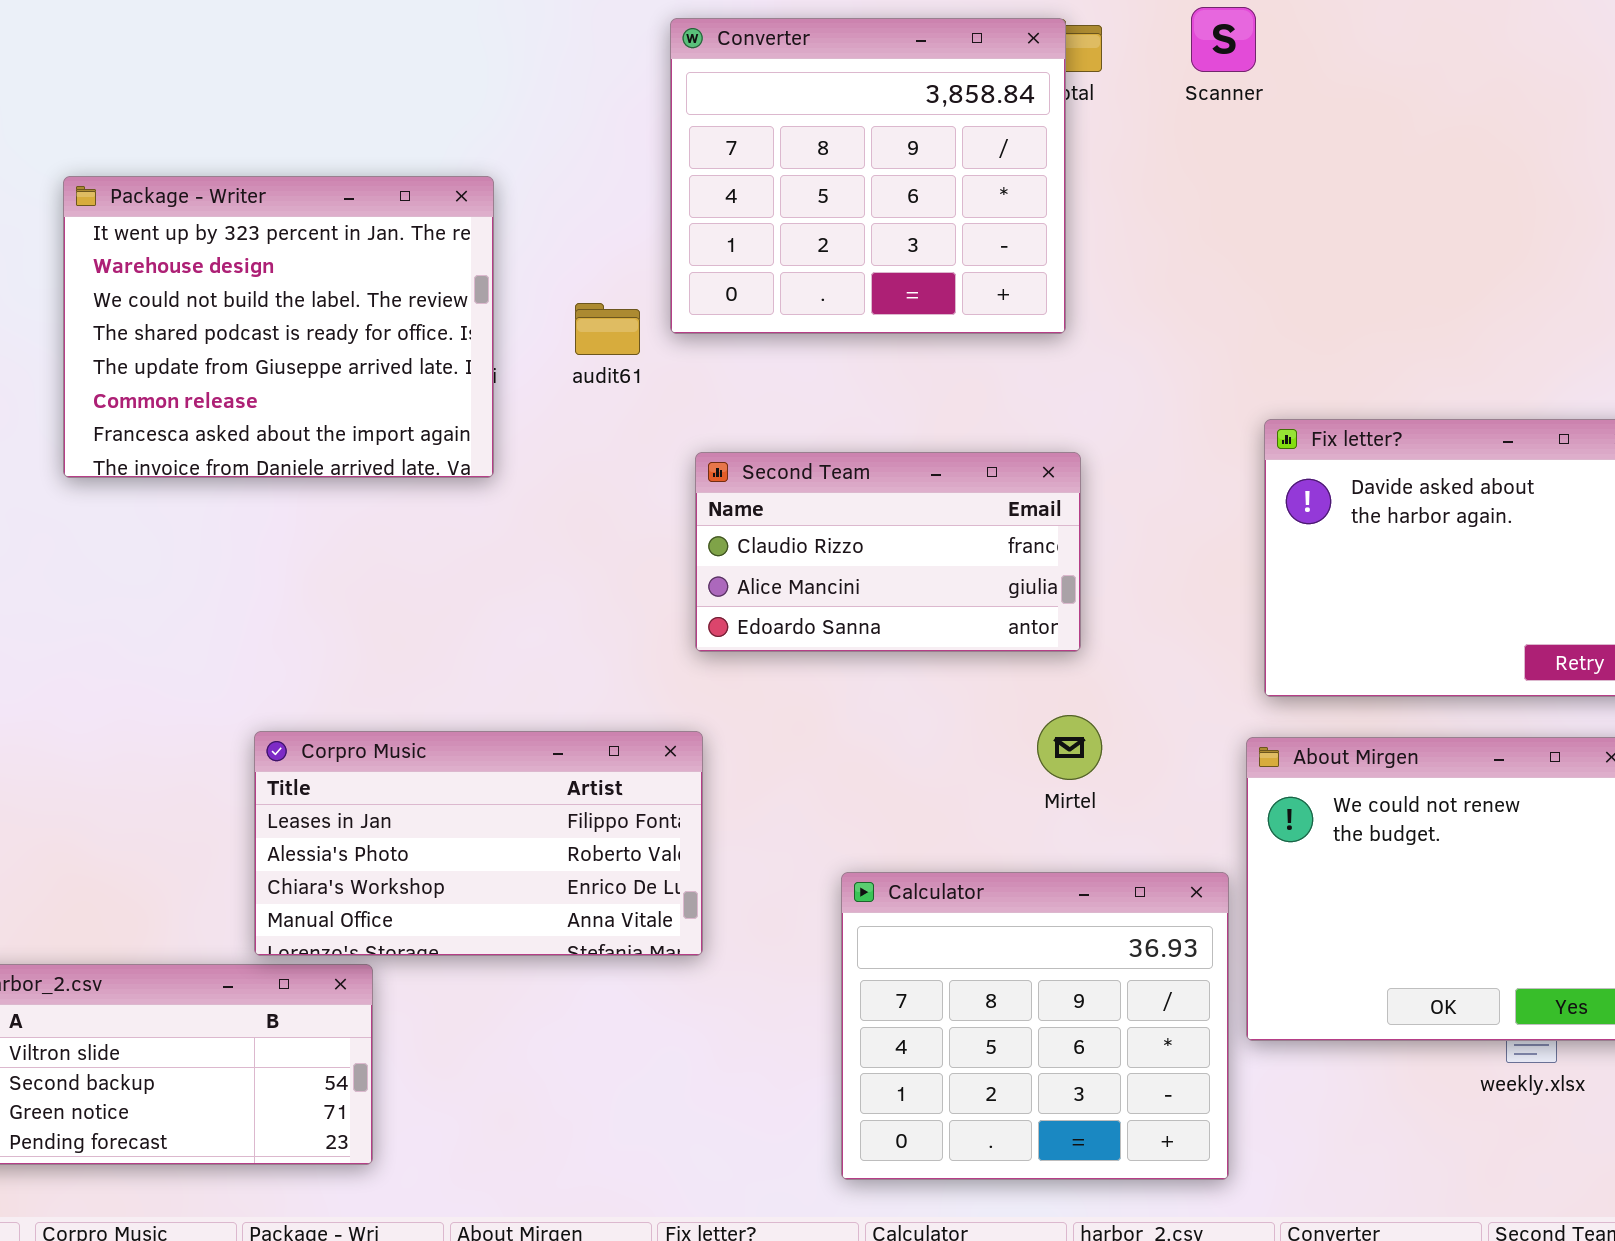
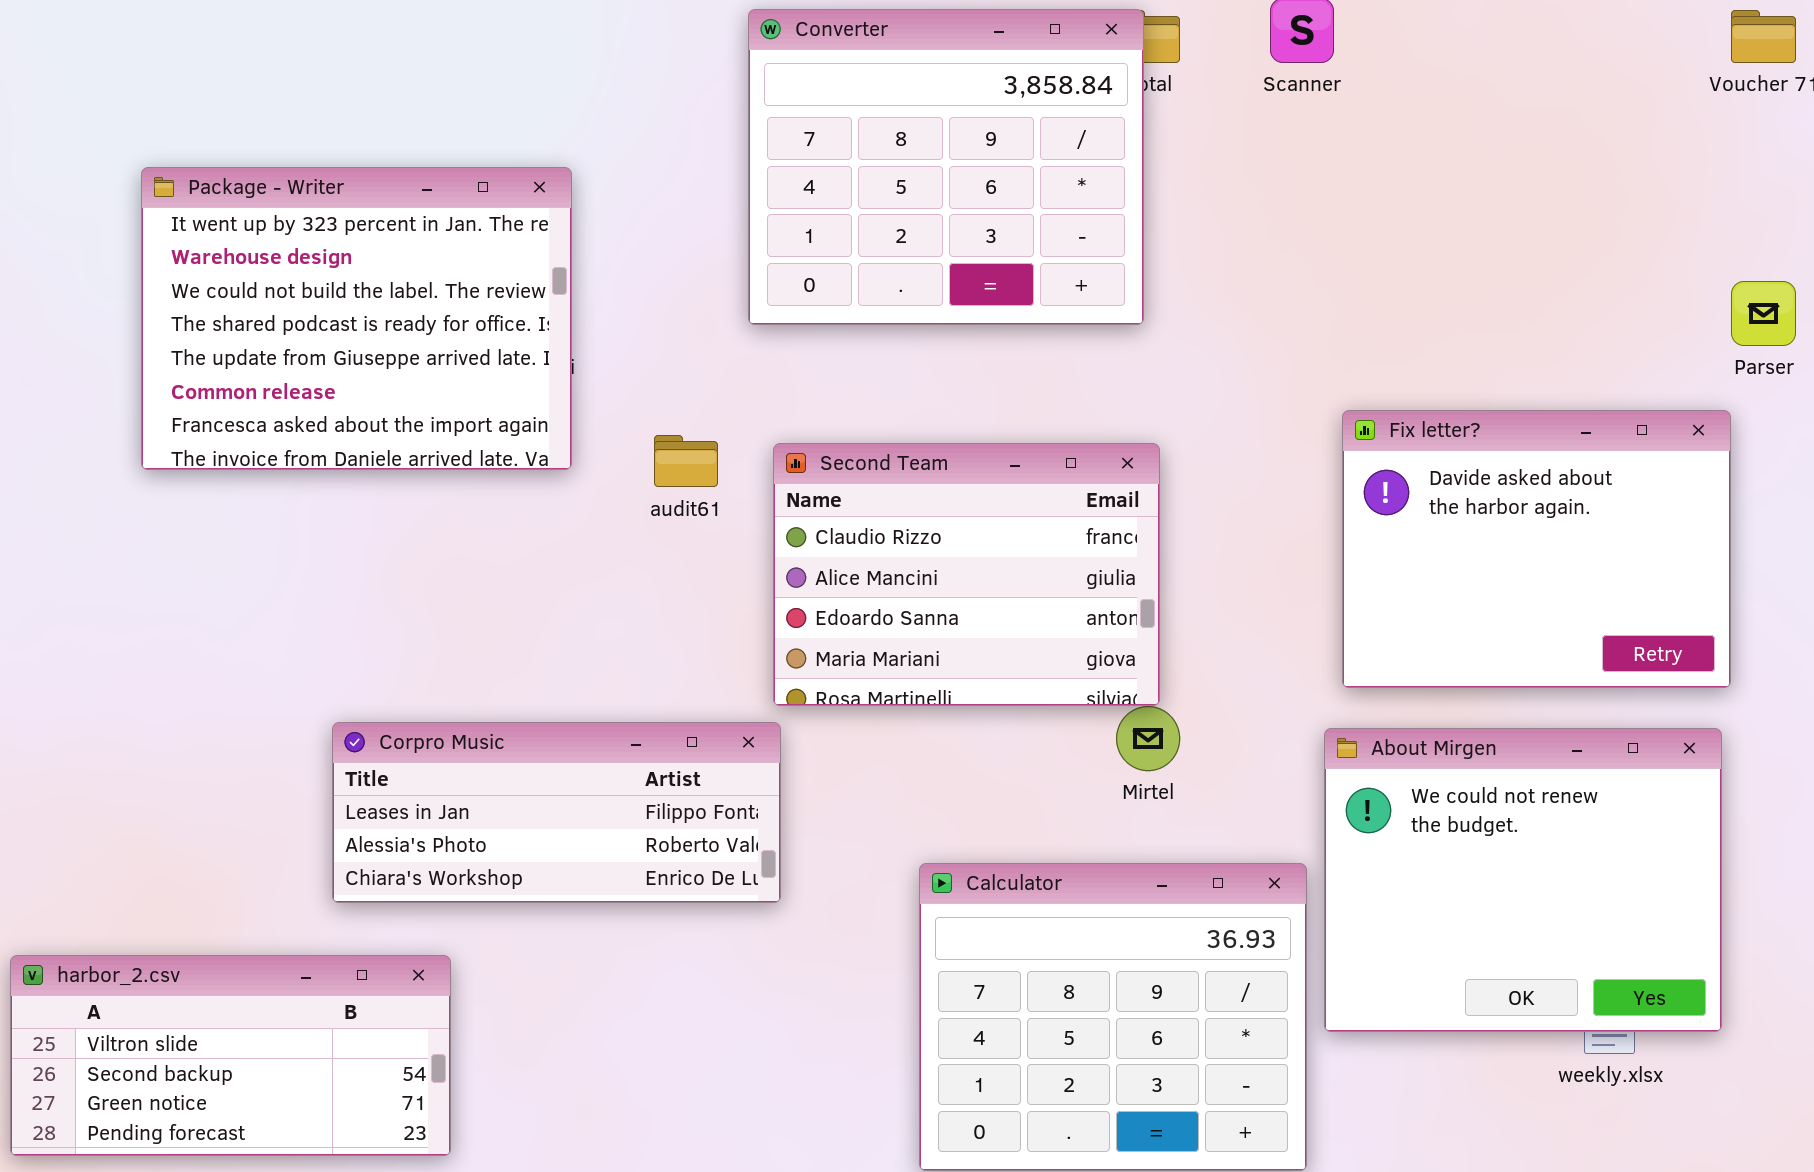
audit61: [575,303,640,355] -> [654,435,718,487], moved
Second Team: [695,452,1081,652] -> [773,443,1160,706], resized
Corpro Music: [254,731,703,956] -> [332,722,781,903], resized

